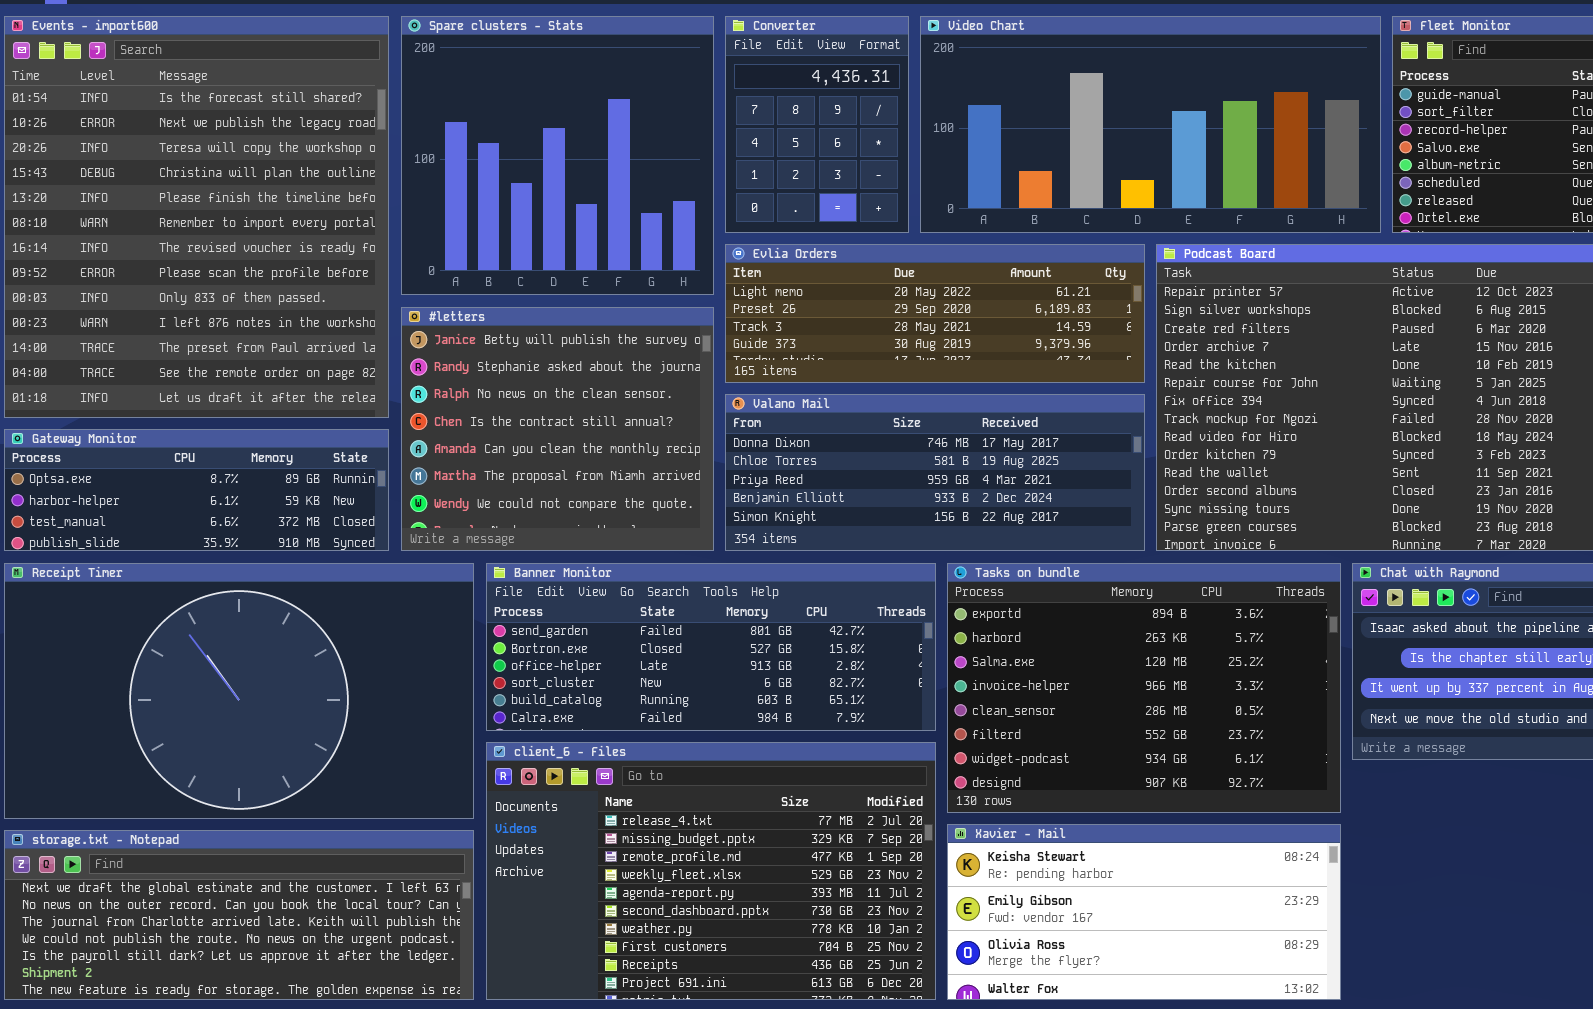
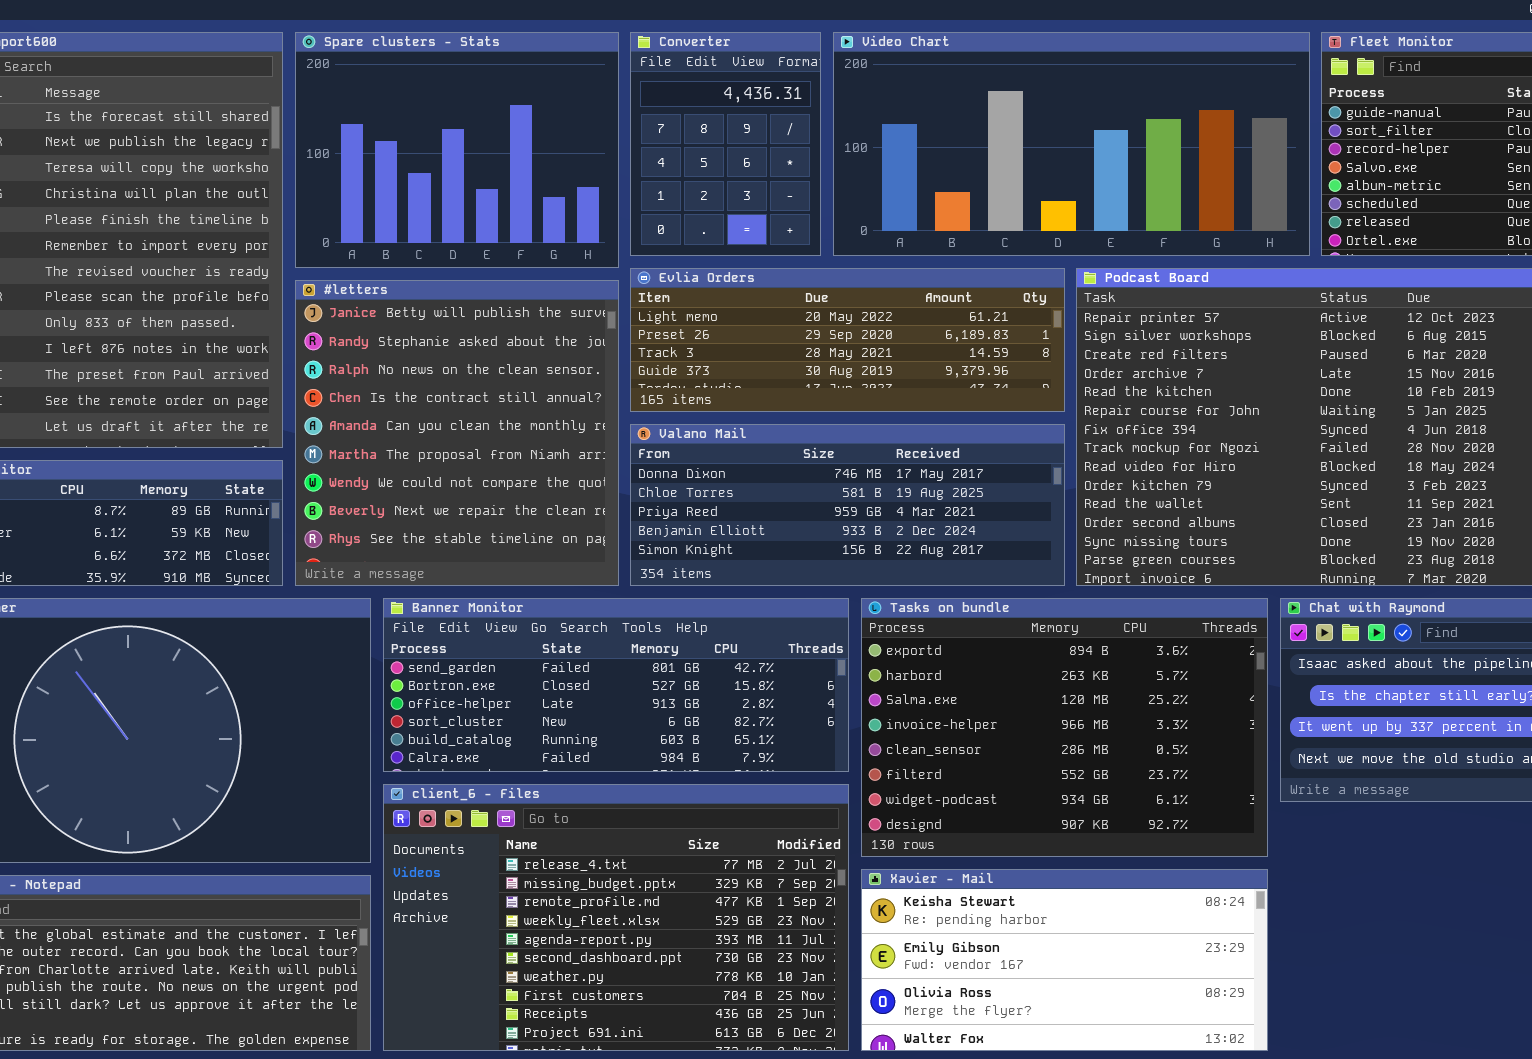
Spare clusters - Stats: [401,16,714,295] -> [295,32,619,268], resized
#letters: [401,307,714,551] -> [295,280,619,586], resized

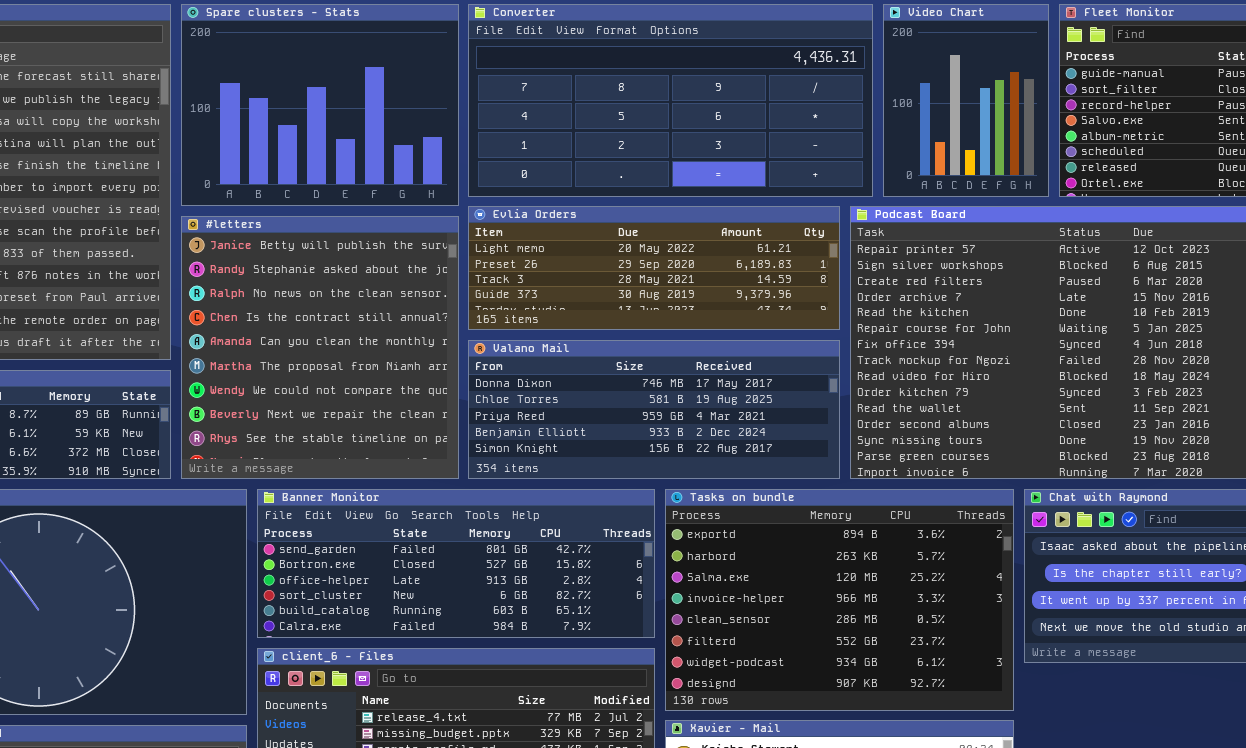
Converter: [630,32,821,256] -> [468,4,873,197], resized
Video Chart: [833,32,1310,256] -> [883,4,1049,197], resized

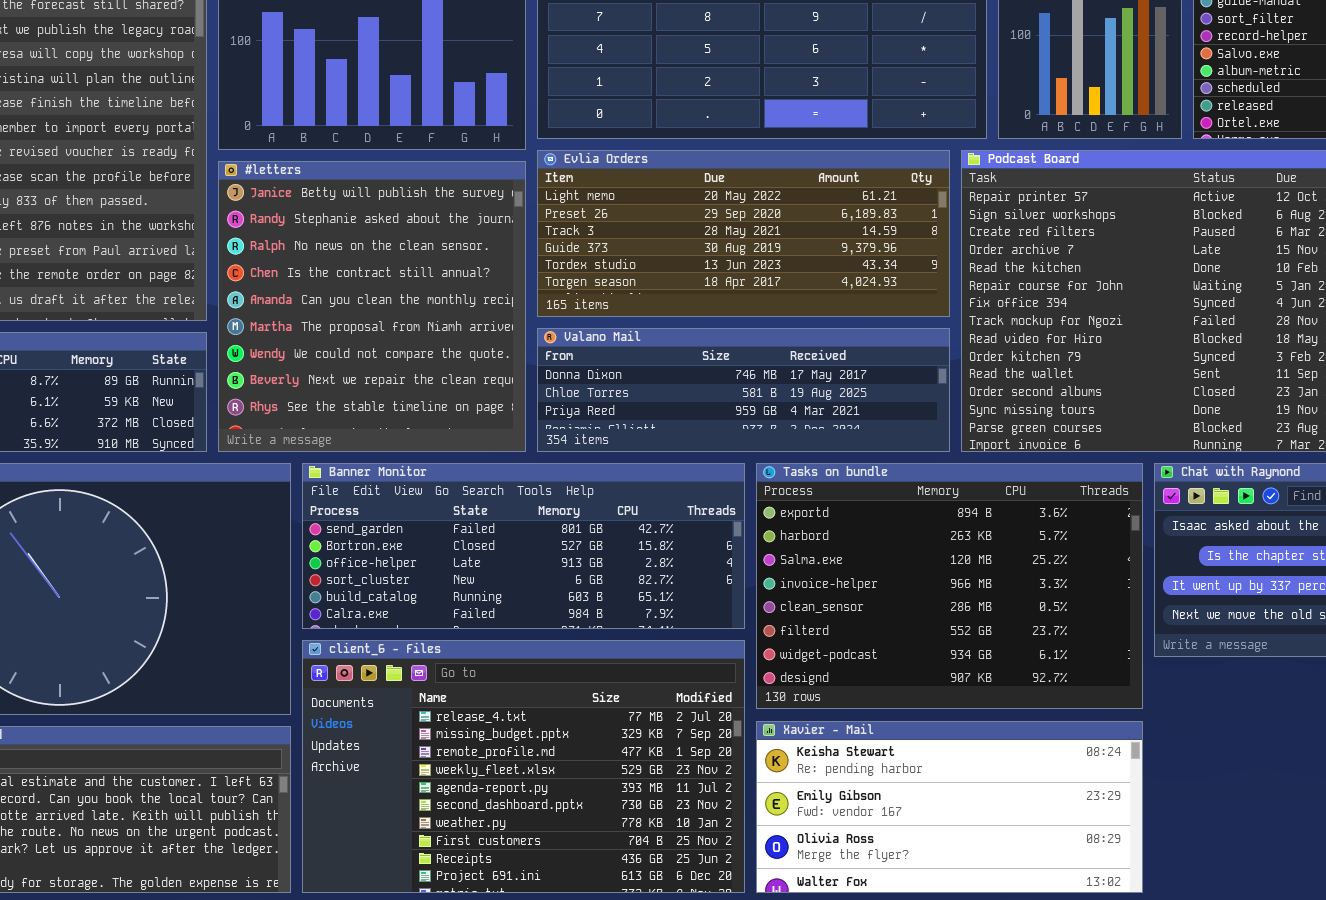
Evlia Orders: [468,206,840,330] -> [537,150,950,317], resized
Valano Mail: [468,340,840,479] -> [537,328,950,452], resized

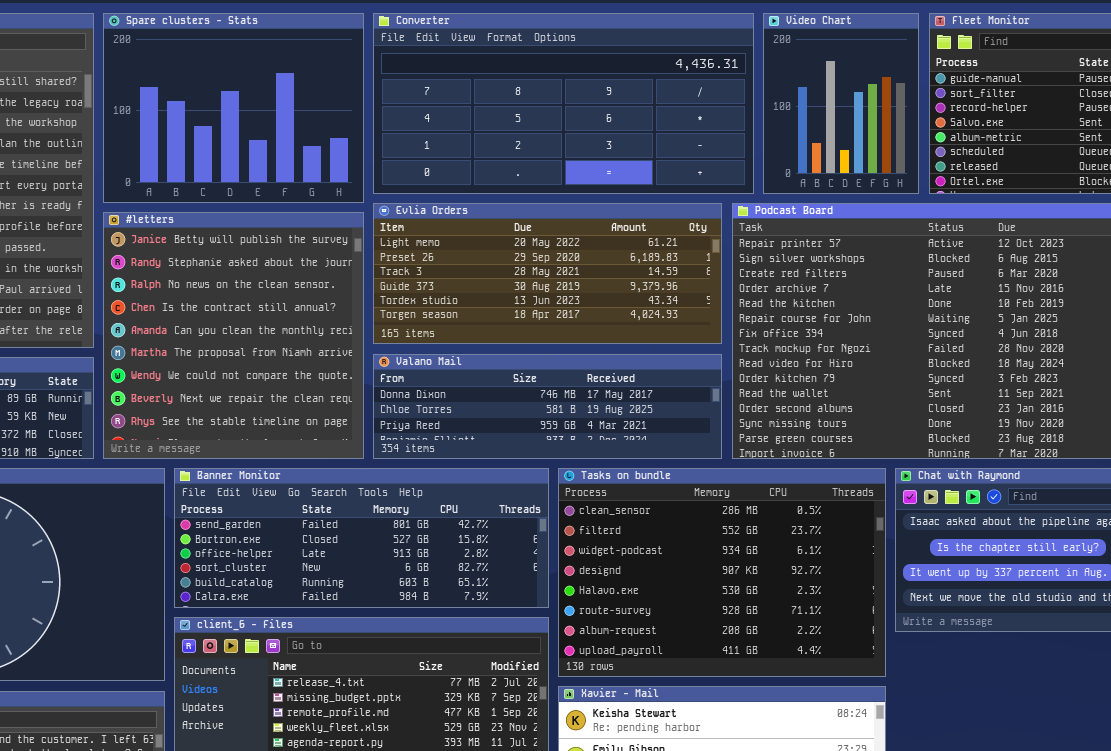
Tasks on bundle: [756,463,1143,709] -> [558,468,886,677], scrolled down 4 rows

